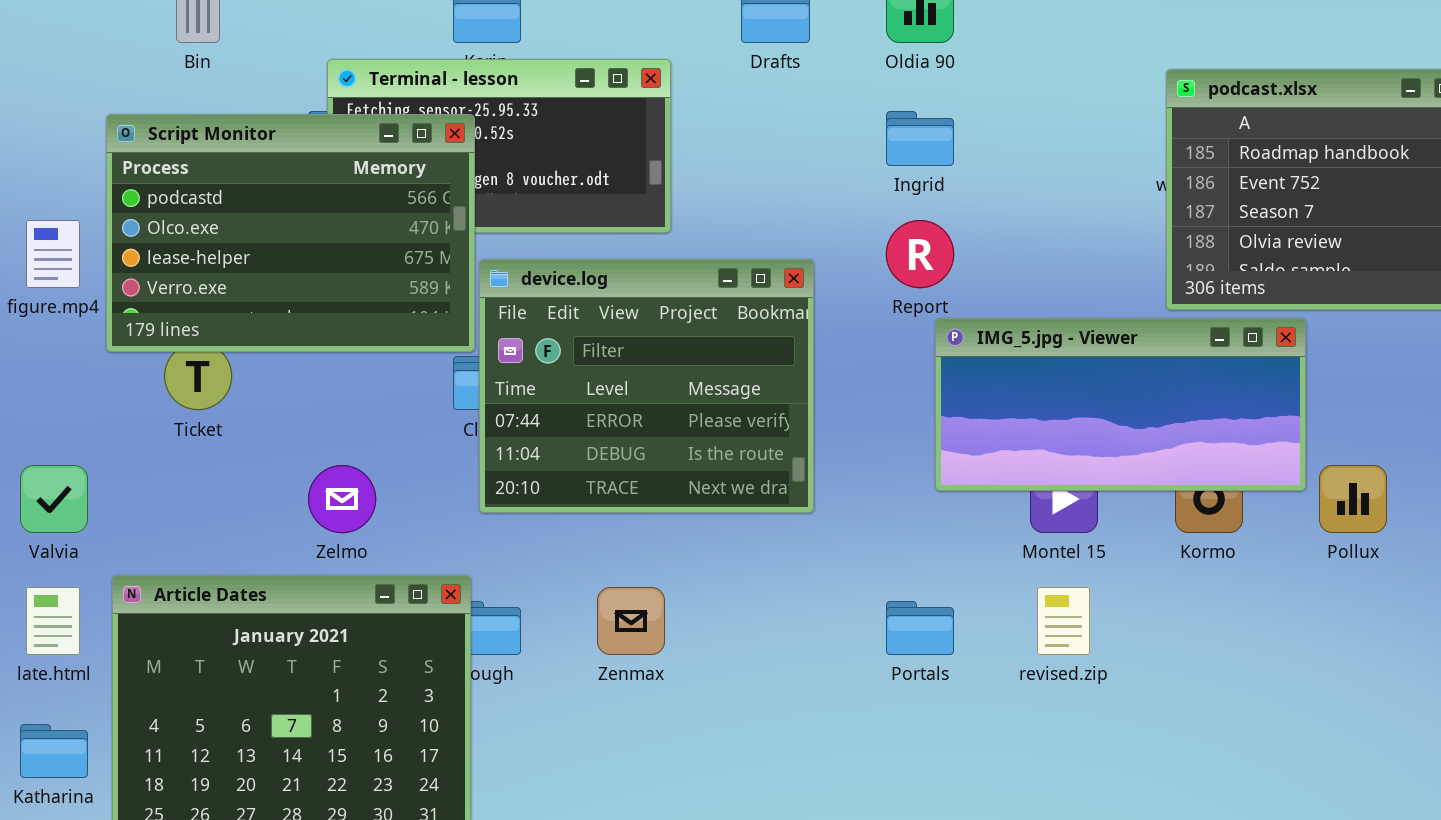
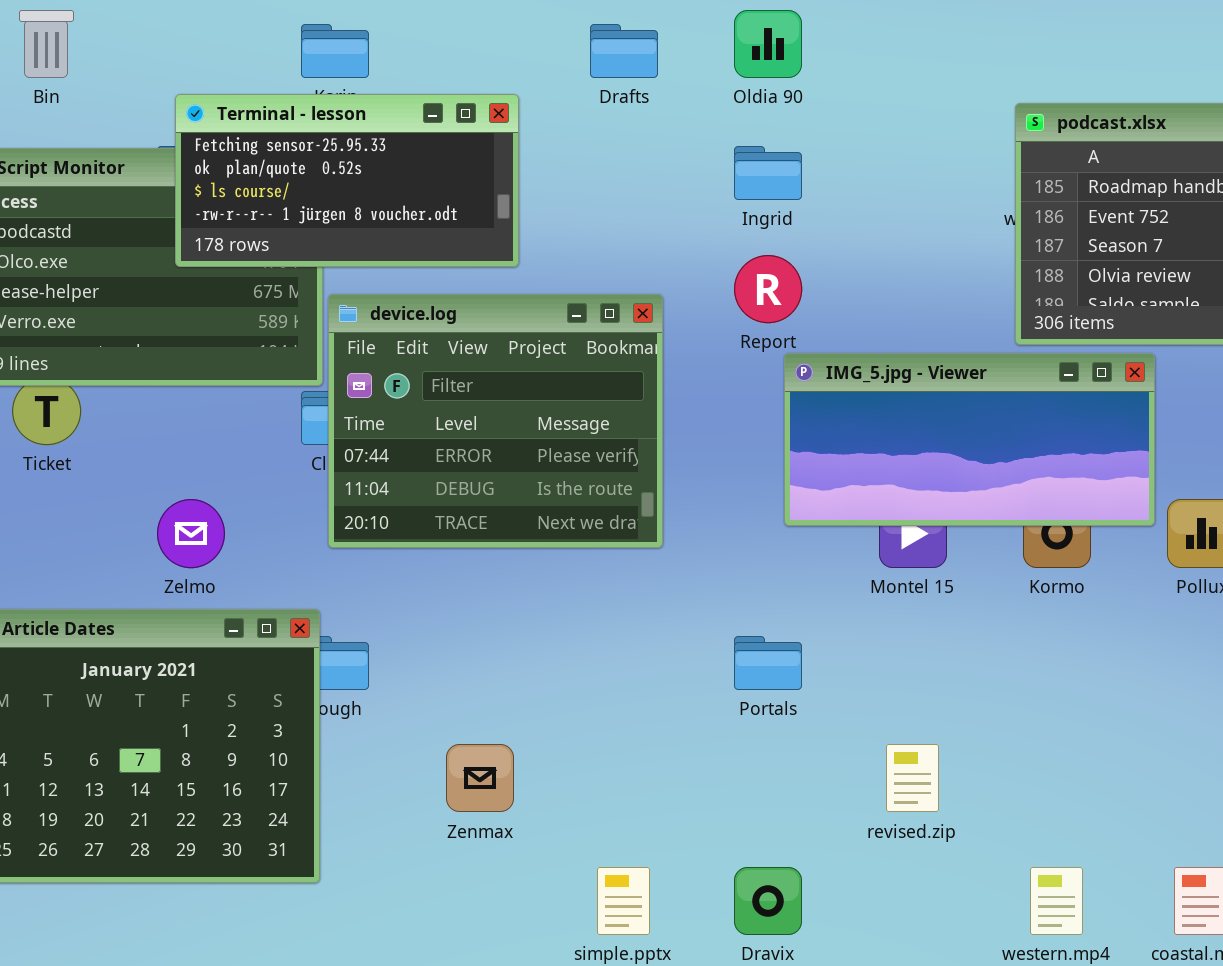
Terminal - lesson: [327,59,671,233] -> [175,94,519,267], raised
Zenmax: [597,587,665,655] -> [446,744,514,812], moved
revised.zip: [1037,587,1090,655] -> [886,744,939,812], moved

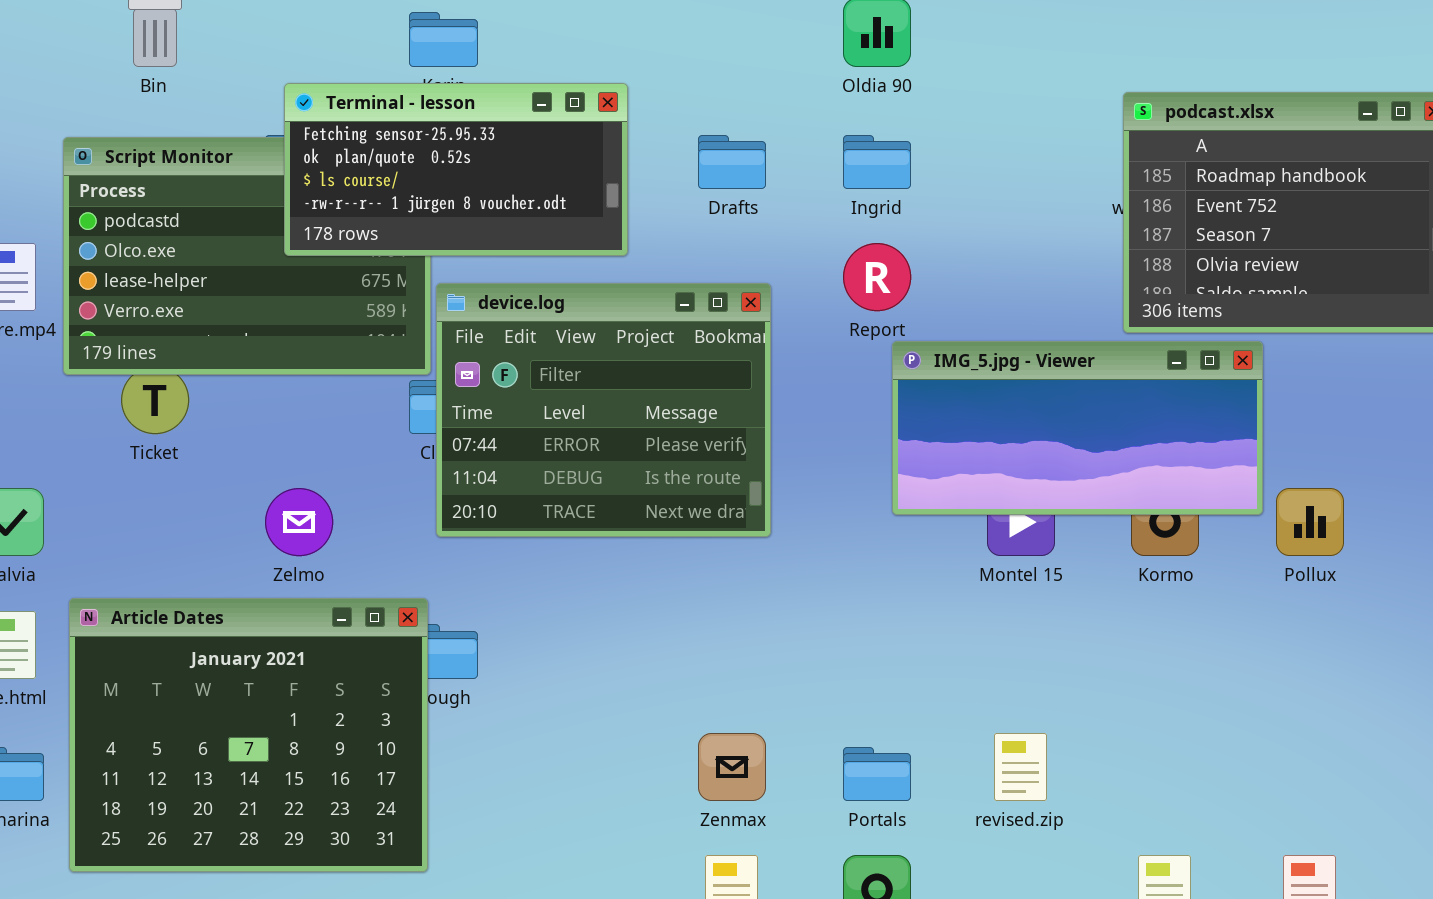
Drafts: [590,24,658,78] -> [698,135,766,189], moved
Portals: [734,636,802,690] -> [843,747,911,801], moved
Zenmax: [446,744,514,812] -> [698,733,766,801], moved

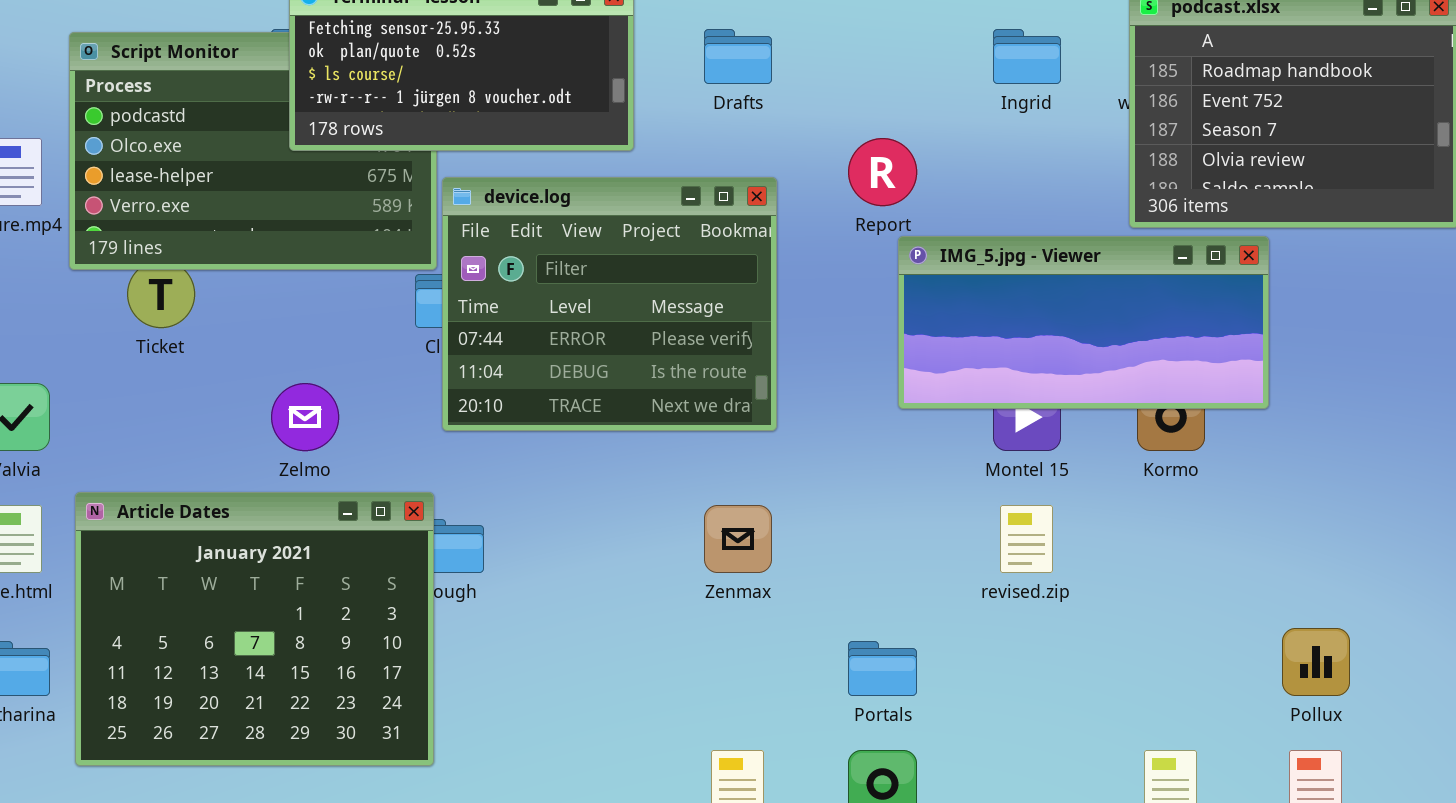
Ingrid: [843,135,911,189] -> [993,29,1061,84], moved
Pollux: [1276,488,1344,556] -> [1282,628,1350,696], moved
Zenmax: [698,733,766,801] -> [704,505,772,573], moved
revised.zip: [994,733,1047,801] -> [1000,505,1053,573], moved

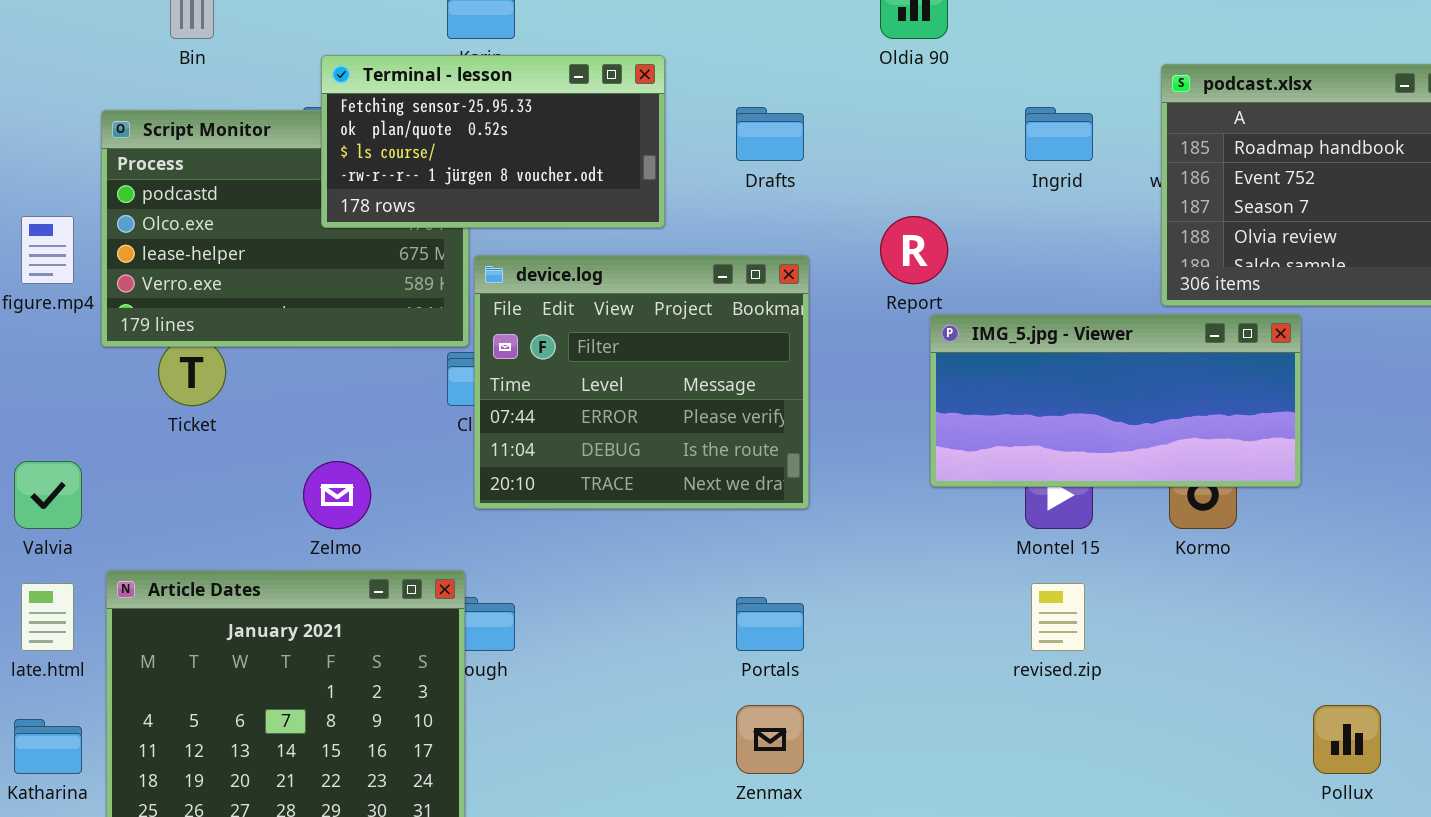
Zenmax: [704,505,772,573] -> [736,705,804,774], moved
Portals: [848,641,917,696] -> [736,597,804,651], moved

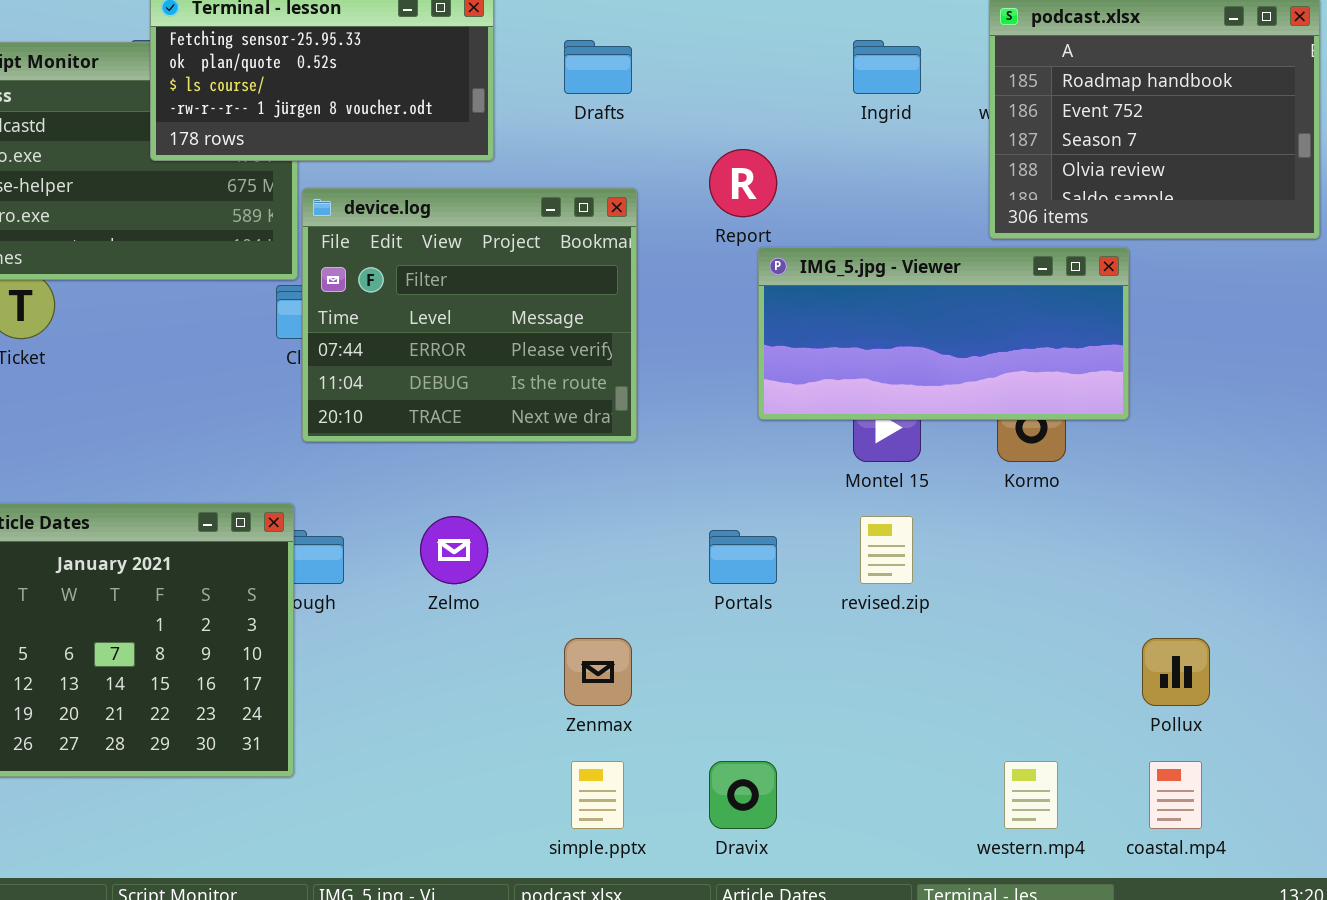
Zelmo: [303,461,371,529] -> [420,516,488,584], moved
Portals: [736,597,804,651] -> [709,530,777,584], moved

